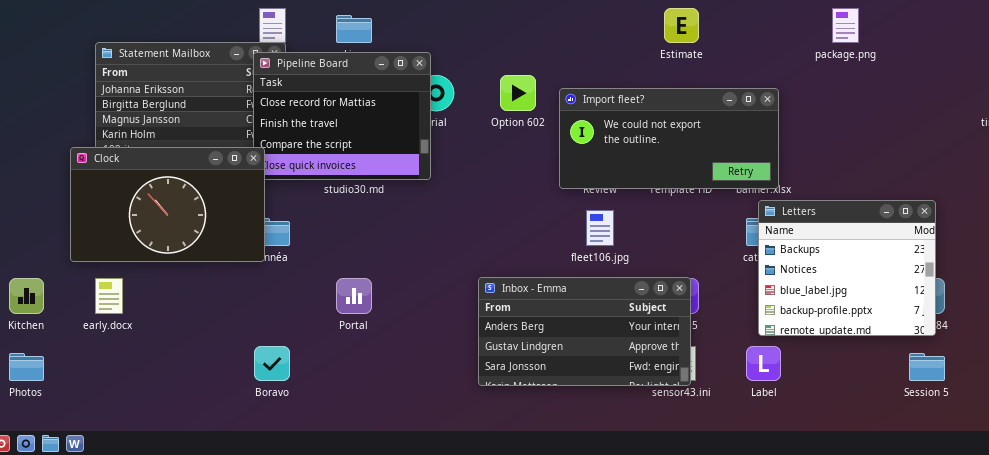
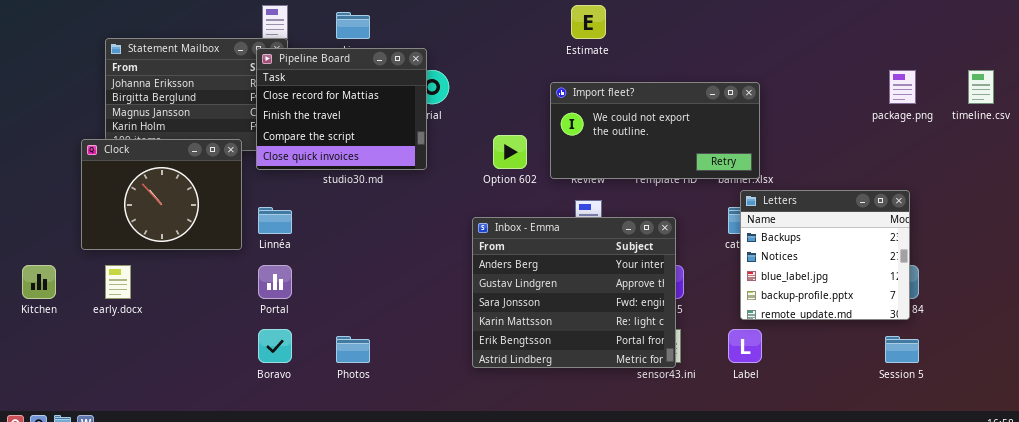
Estimate: [664,8,699,43] -> [571,5,606,39], moved
package.png: [832,8,859,43] -> [889,70,916,104], moved
Option 602: [500,75,536,111] -> [493,135,527,169], moved
Clock: [70,147,265,262] -> [81,139,242,250], resized
Inbox - Emma: [478,277,691,386] -> [472,217,676,368], resized
Portal: [336,278,372,314] -> [258,265,292,299], moved
Photos: [9,353,44,381] -> [336,336,370,363], moved

